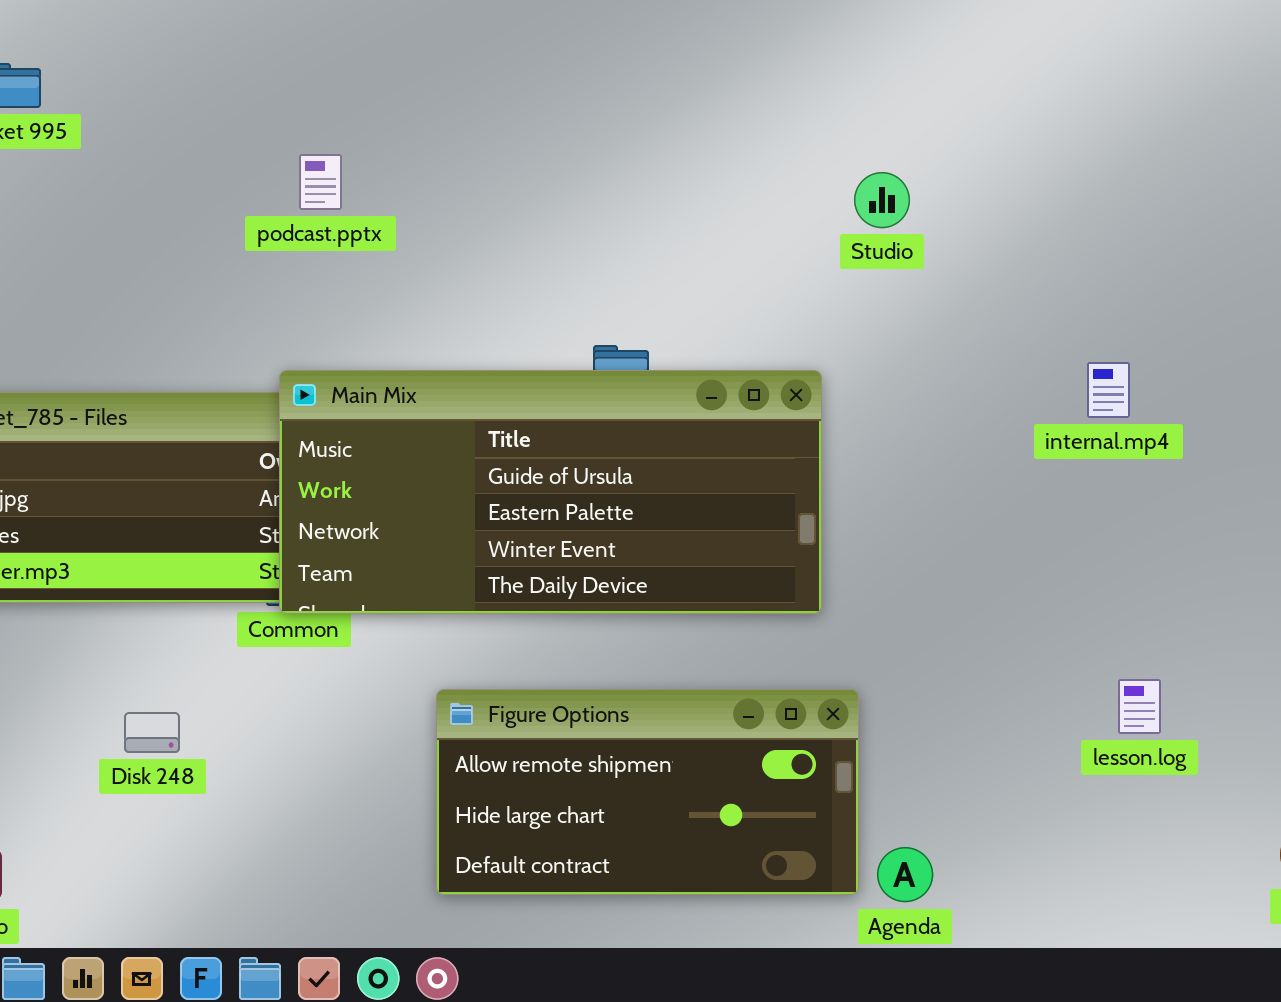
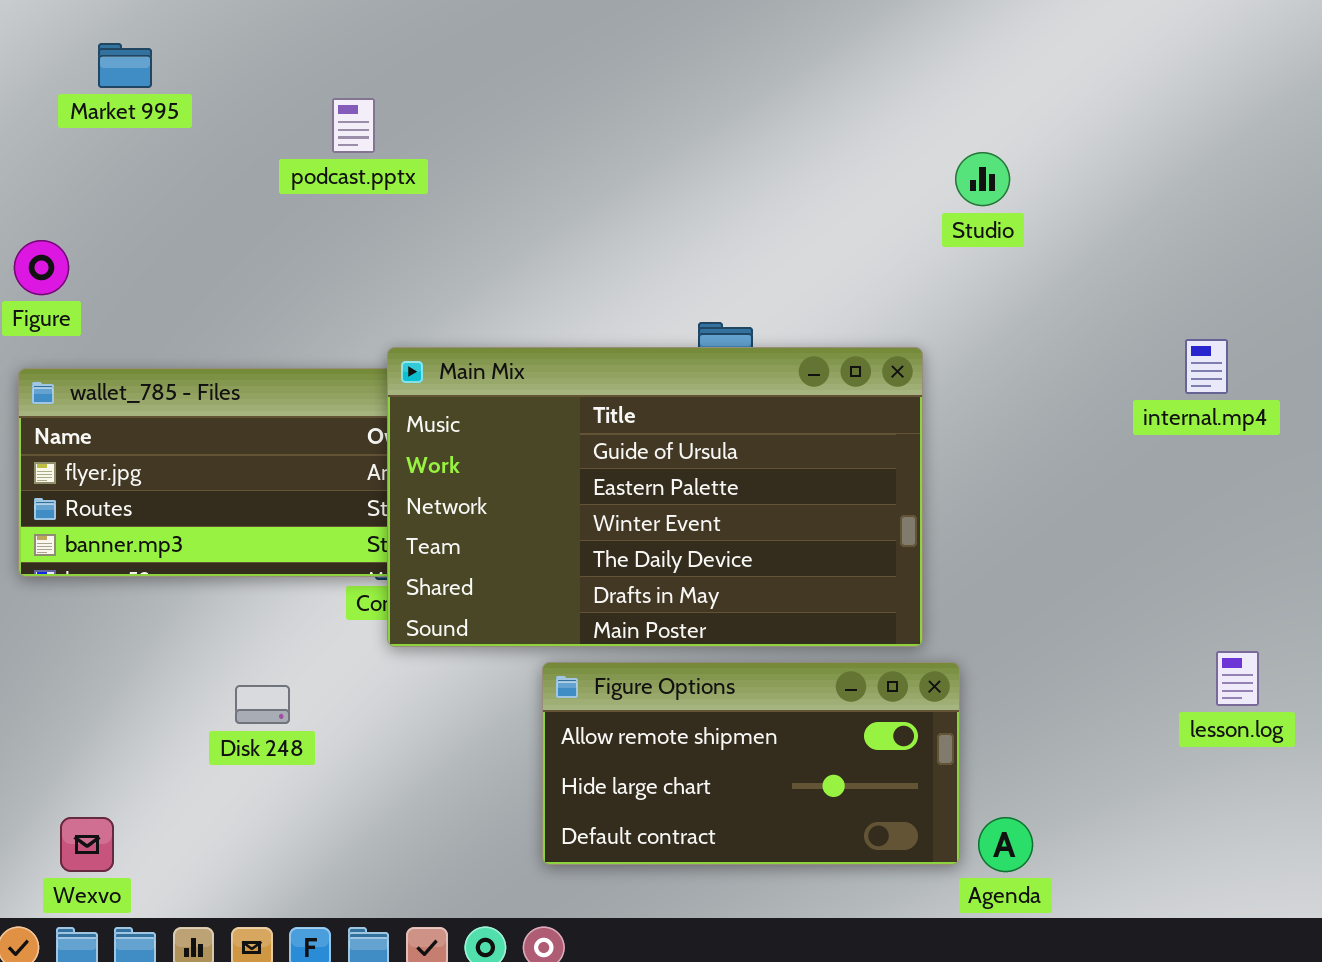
podcast.pptx: [299,154,342,210] -> [332,98,375,153], moved
Main Mix: [279,370,822,614] -> [387,347,923,647], resized

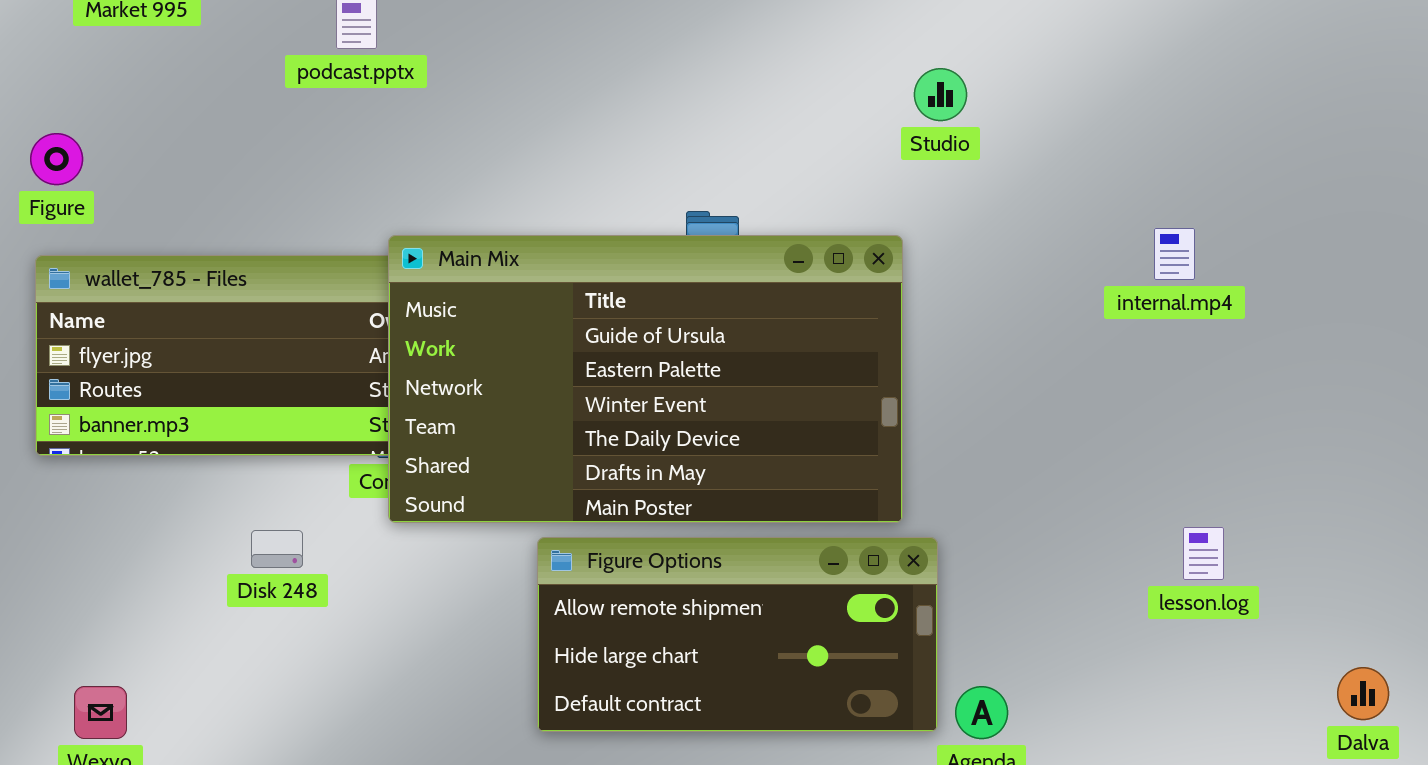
Studio: [955,152,1010,206] -> [914,68,967,121], moved
Disk 248: [235,685,290,724] -> [251,530,303,568], moved

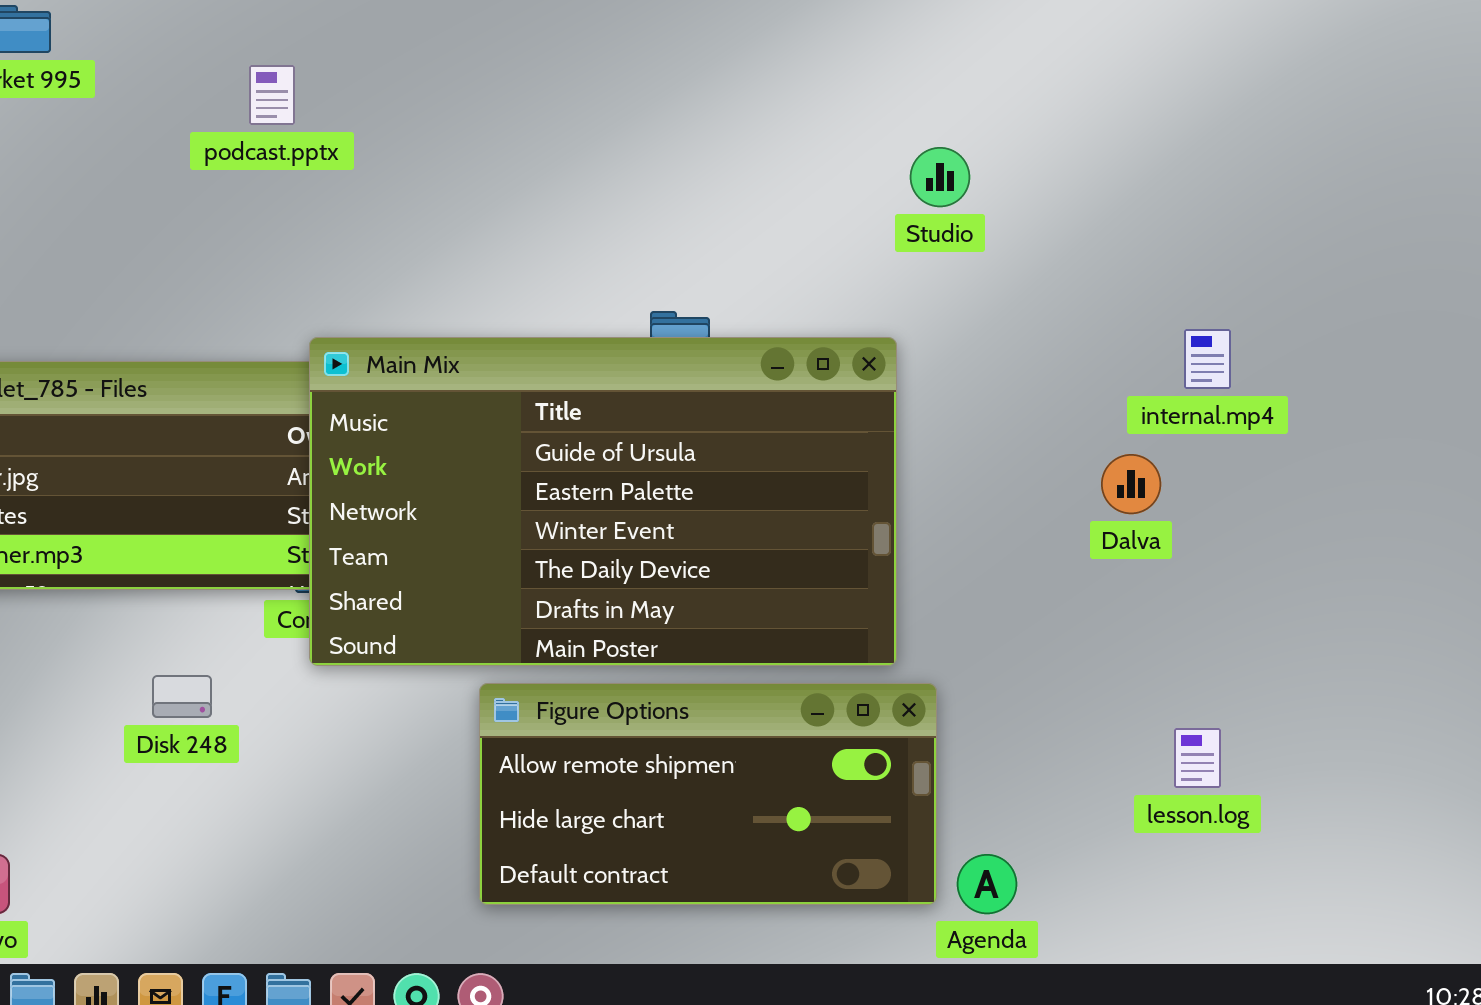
lesson.log: [1183,527,1224,580] -> [1174,728,1221,788], moved
Dalva: [1337,667,1389,720] -> [1101,454,1161,514], moved

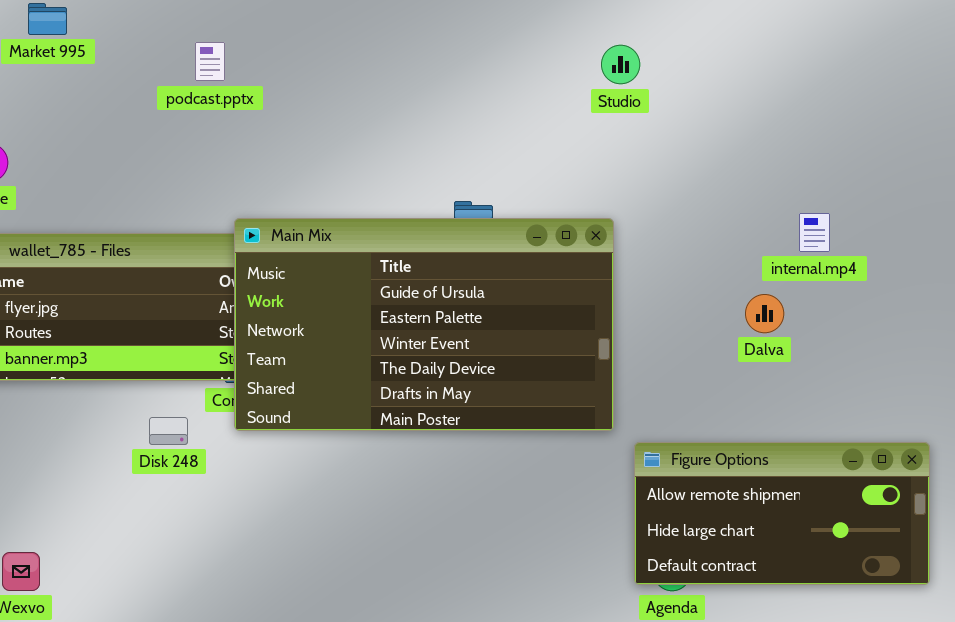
Studio: [910,147,970,207] -> [601,45,640,84], moved
Disk 248: [152,675,212,718] -> [149,417,188,445], moved
Figure Options: [479,683,937,905] -> [634,442,930,585], moved

